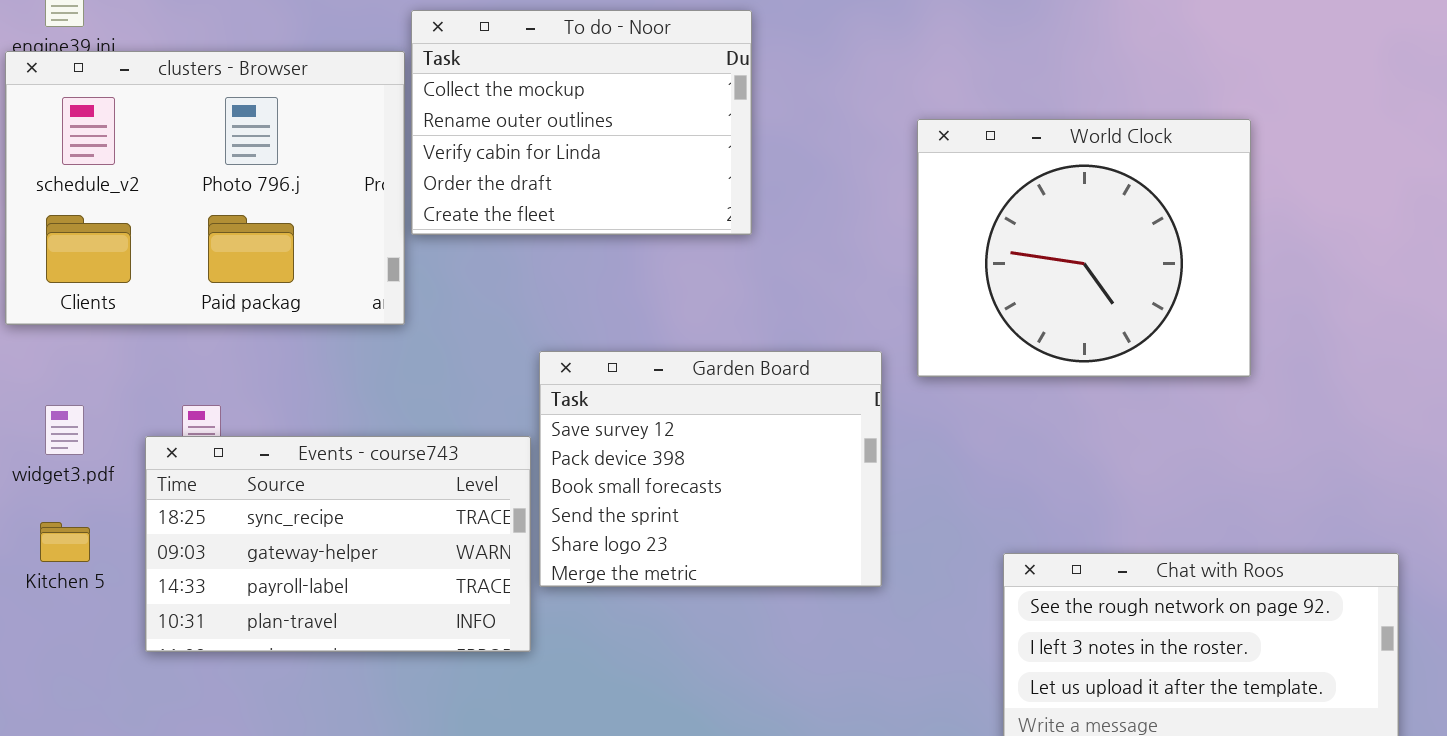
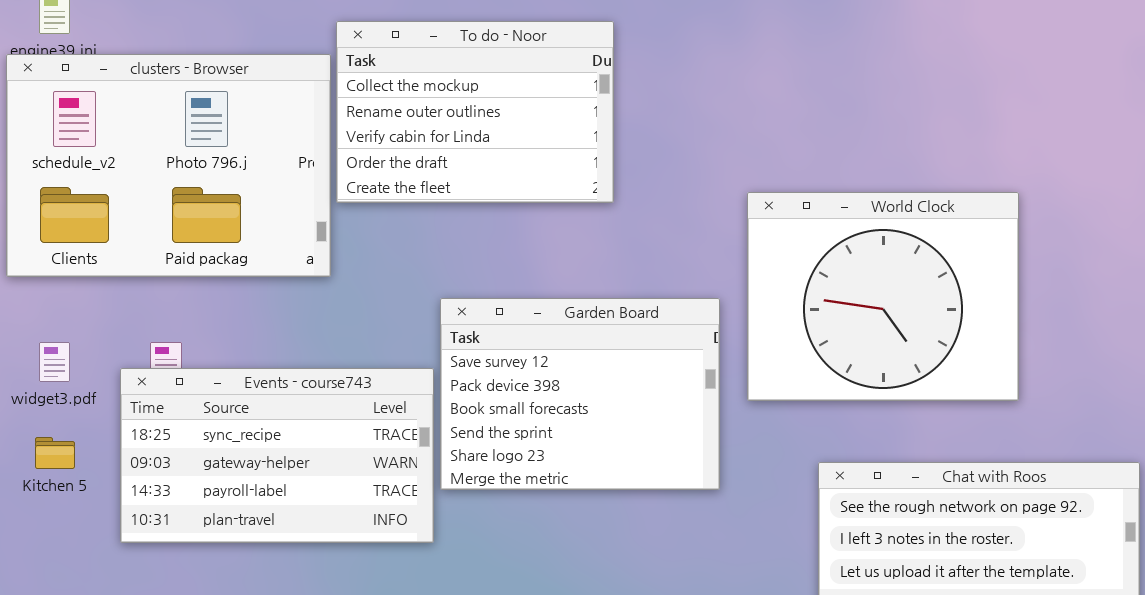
World Clock: [917,119,1251,377] -> [747,192,1019,401], moved

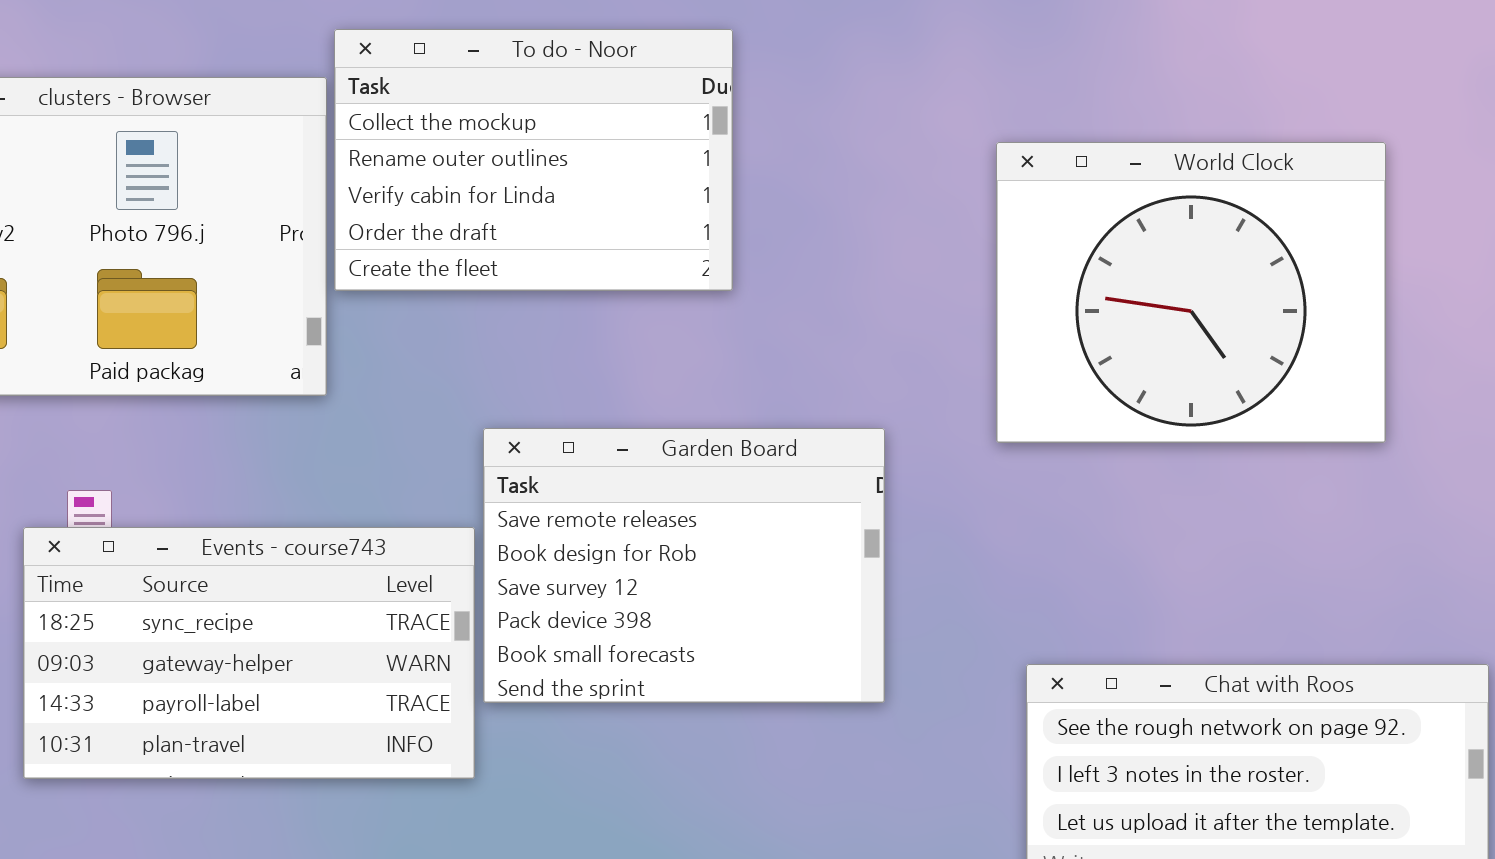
World Clock: [747,192,1019,401] -> [996,142,1386,443], moved
Garden Board: [440,298,720,490] -> [483,428,885,703], scrolled up 2 rows

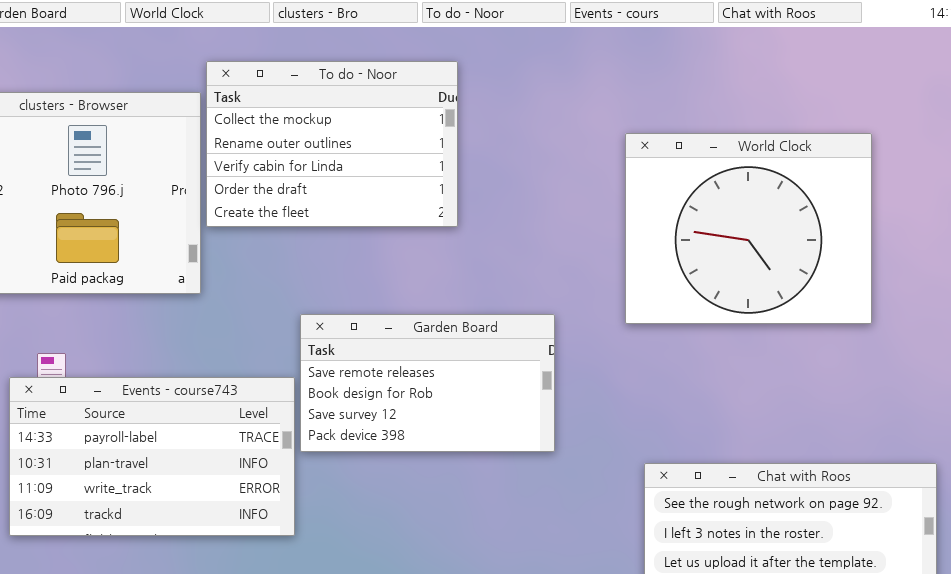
Garden Board: [483,428,885,703] -> [300,314,555,452], resized
Events - course743: [23,527,475,779] -> [9,377,295,536], scrolled down 2 rows

